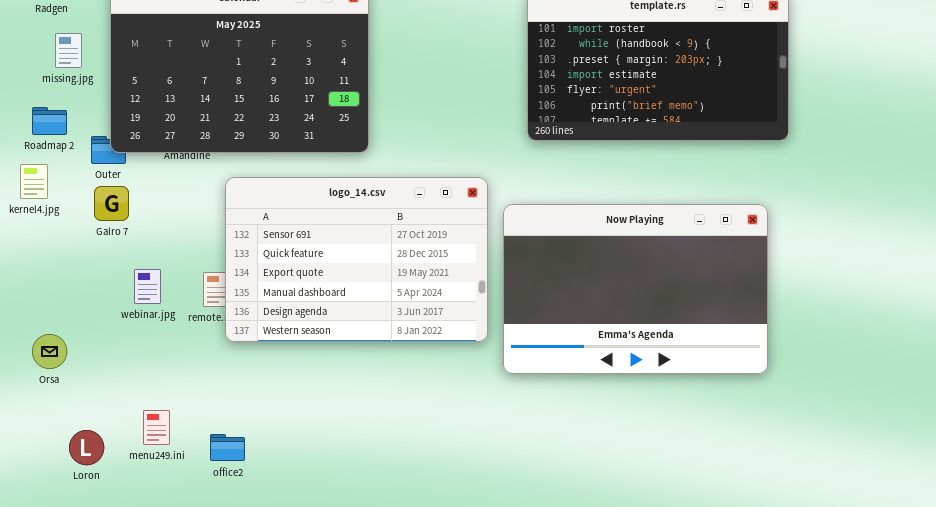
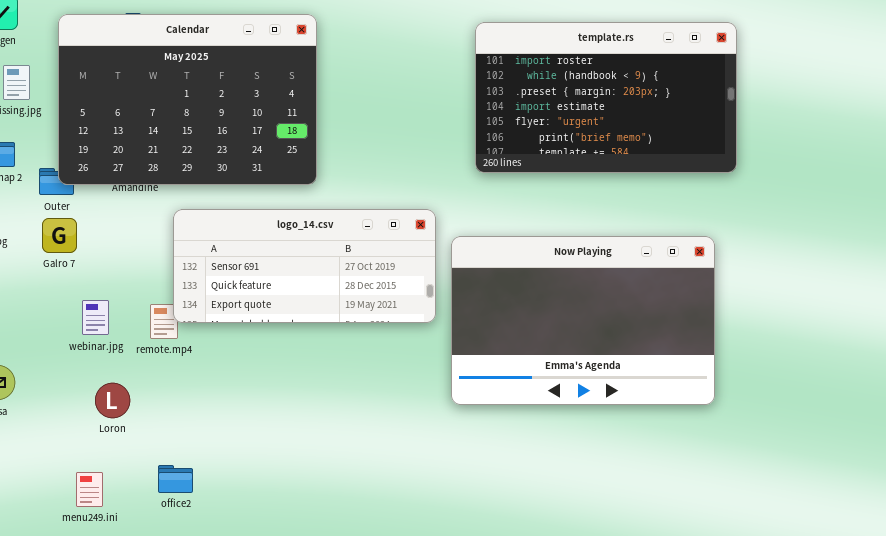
logo_14.csv: [225,177,488,342] -> [173,209,436,323], resized
menu249.ini: [143,410,170,445] -> [76,472,103,507], moved
Loron: [69,430,104,465] -> [95,383,130,418], moved

